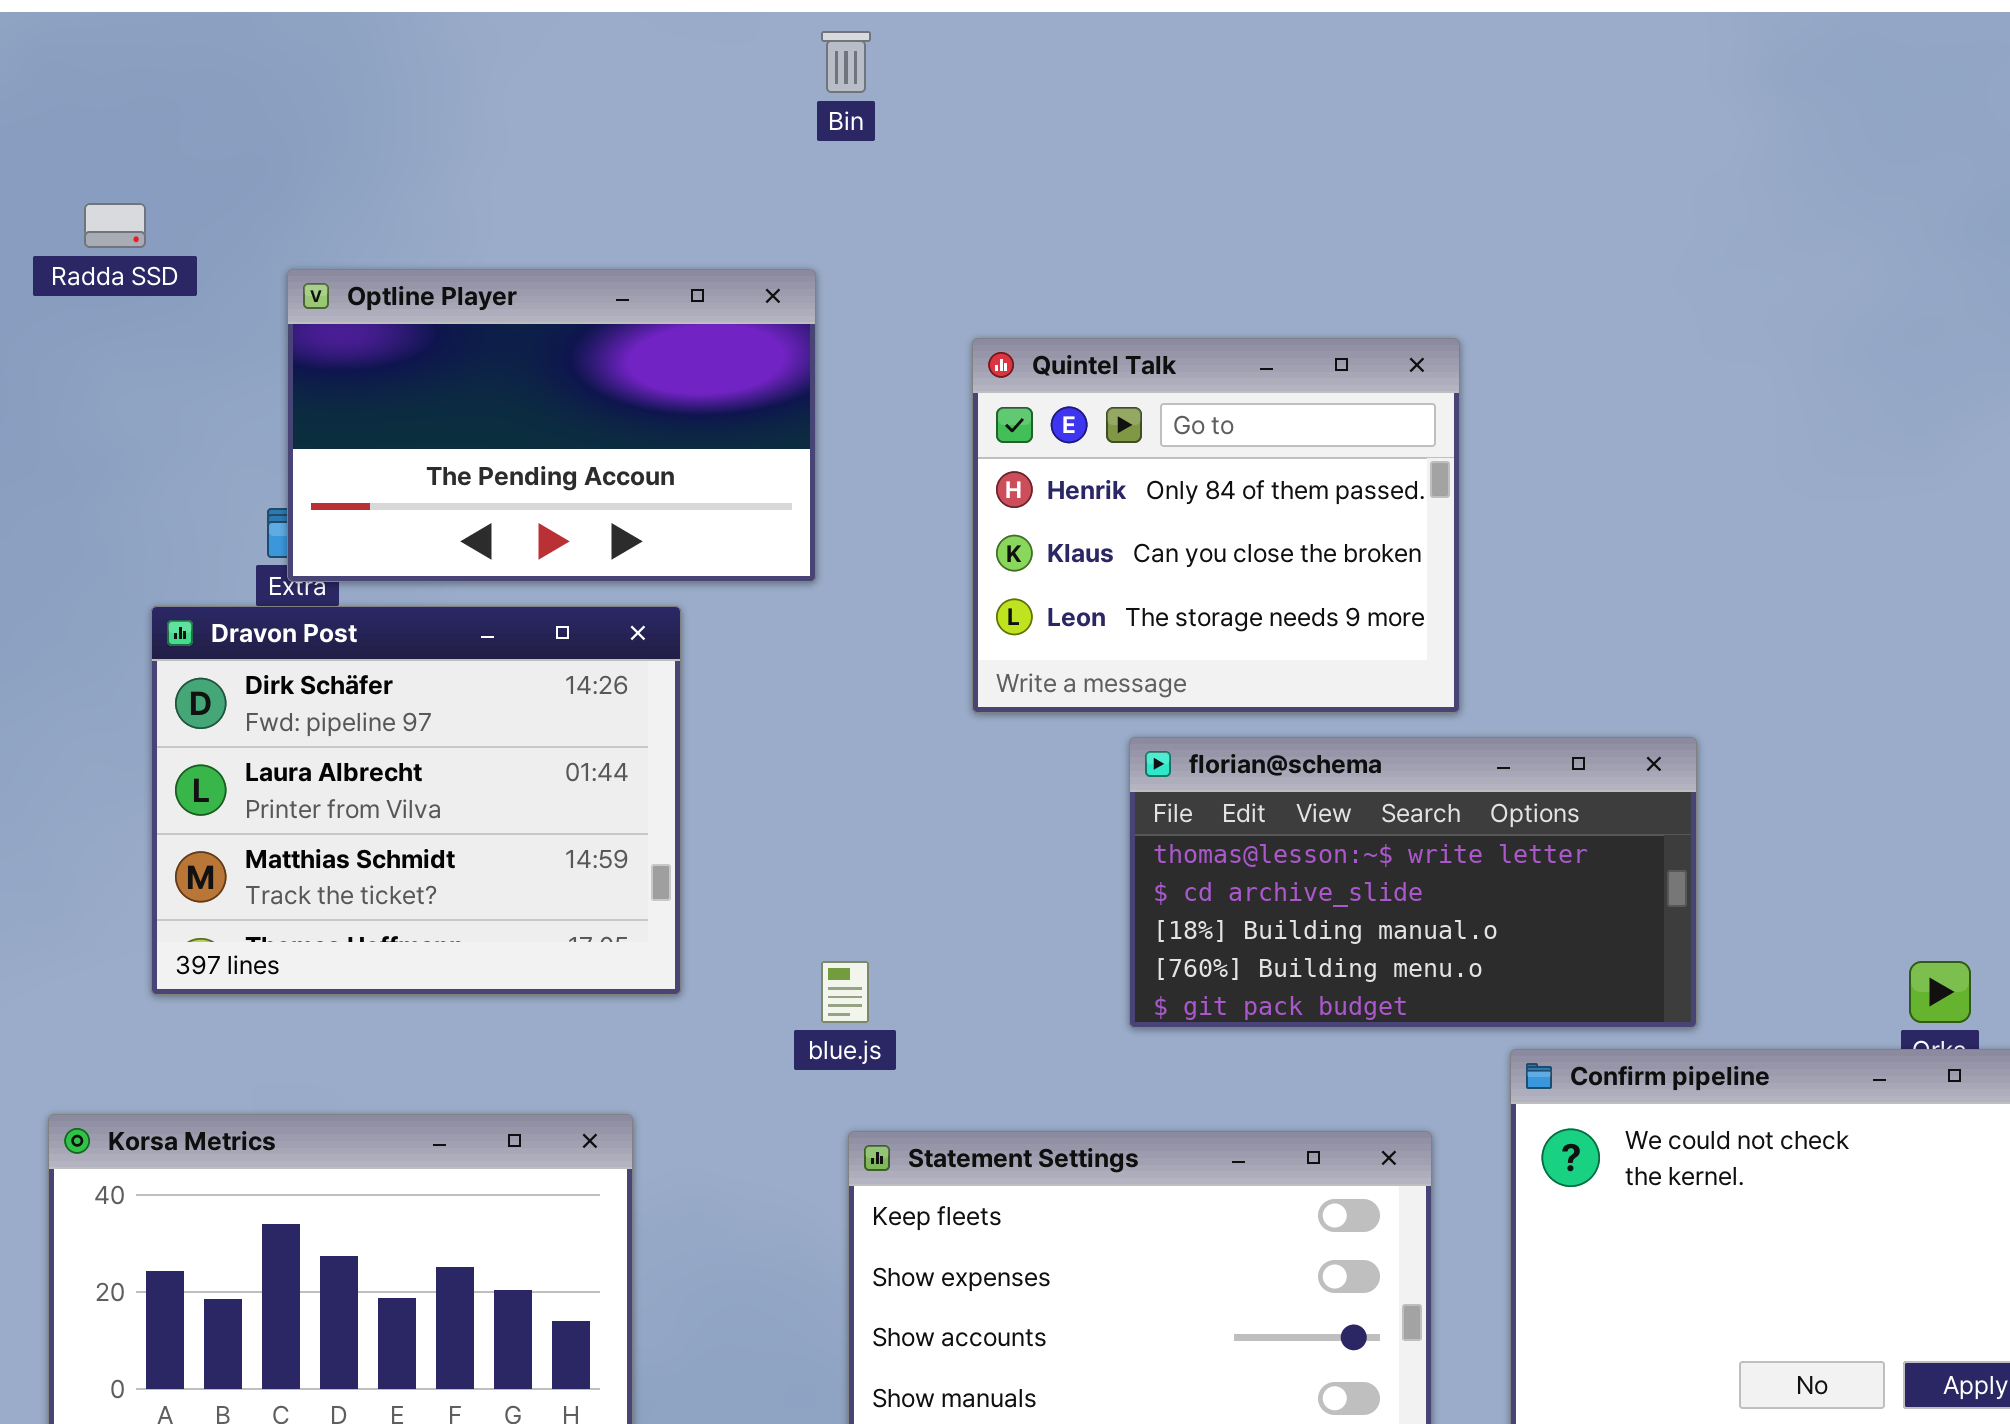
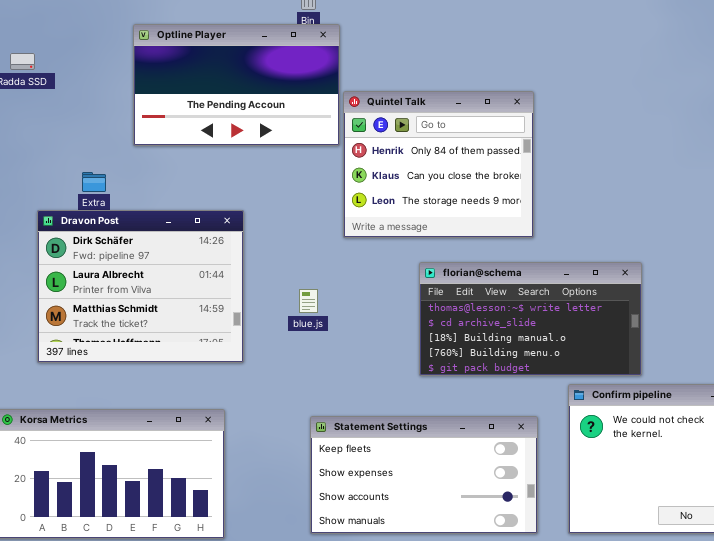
Optline Player: [287,269,816,582] -> [133,24,340,146], moved
Quintel Talk: [972,338,1460,713] -> [343,91,534,238], moved
blue.js: [821,961,869,1023] -> [299,289,318,313], moved

